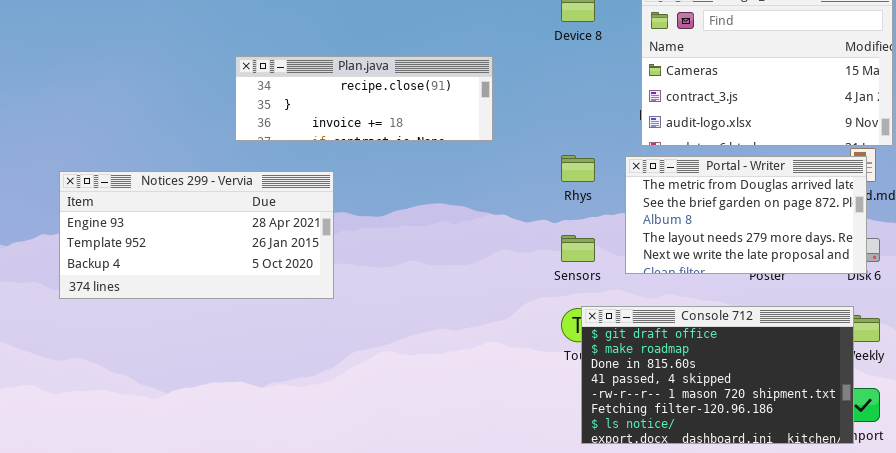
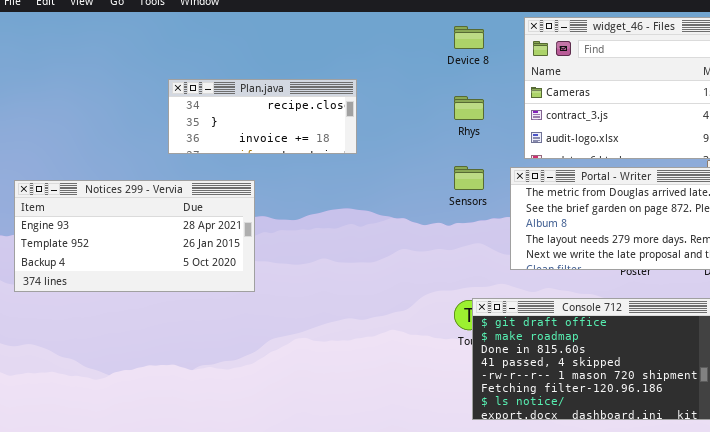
Plan.java: [235,56,493,141] -> [168,79,357,154], resized
Rhys: [561,155,595,182] -> [454,96,484,120], moved
Sensors: [561,235,595,262] -> [454,166,484,190], moved

